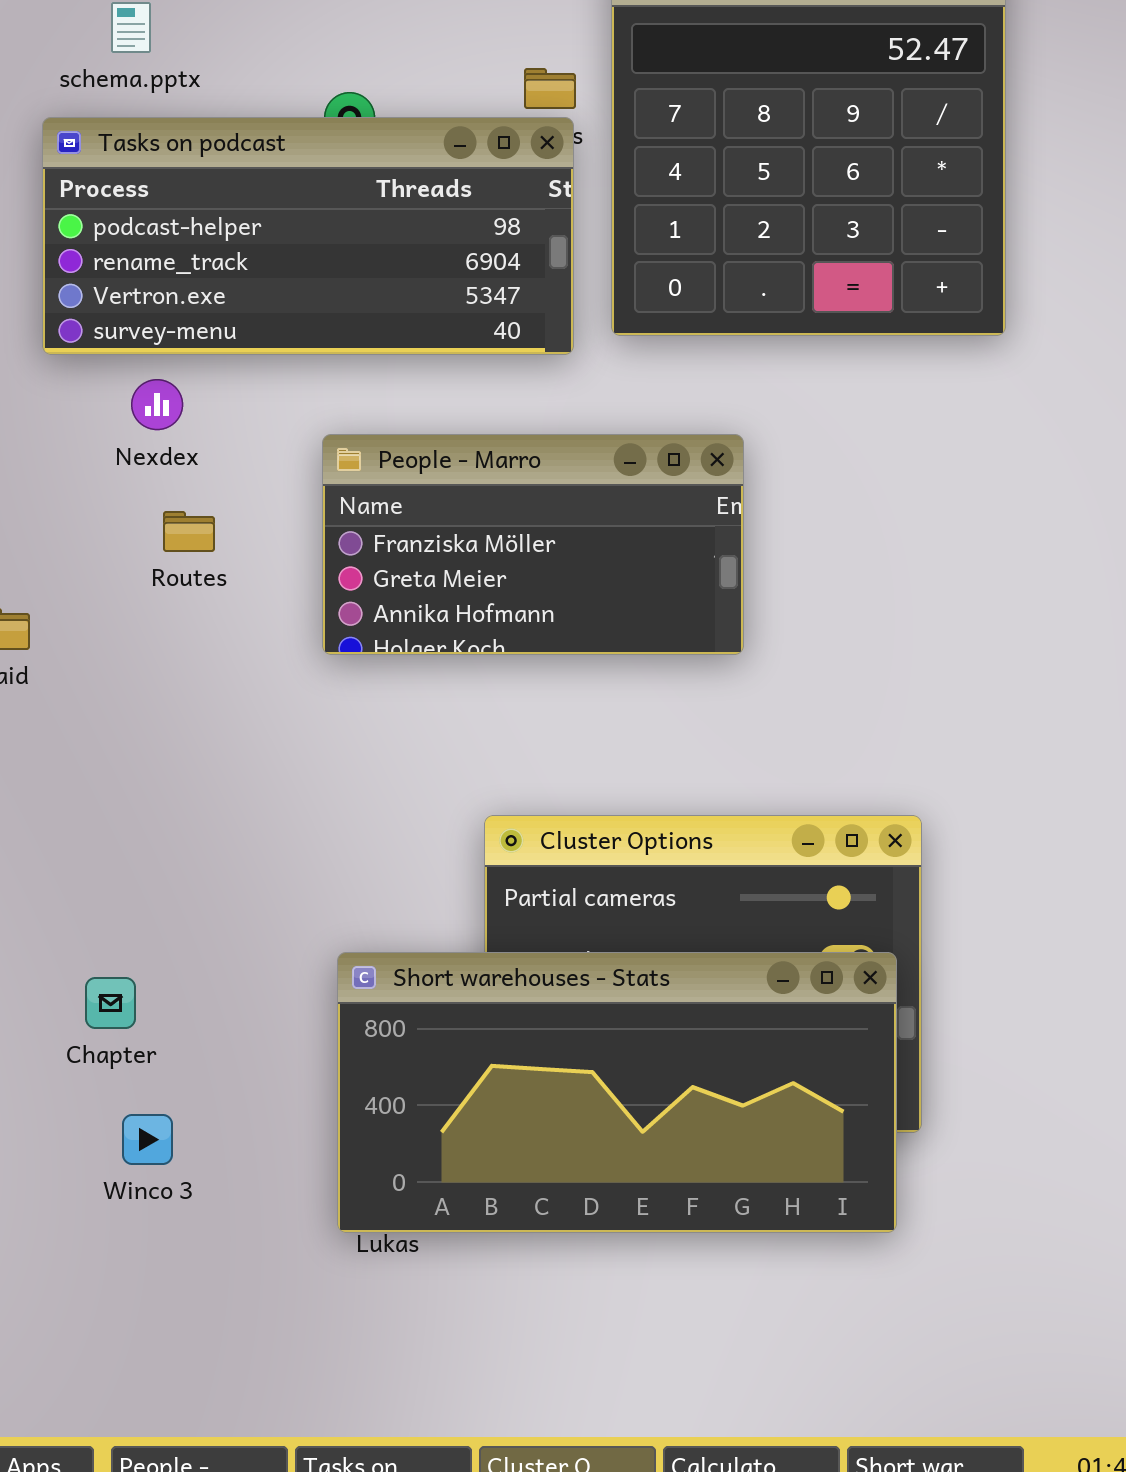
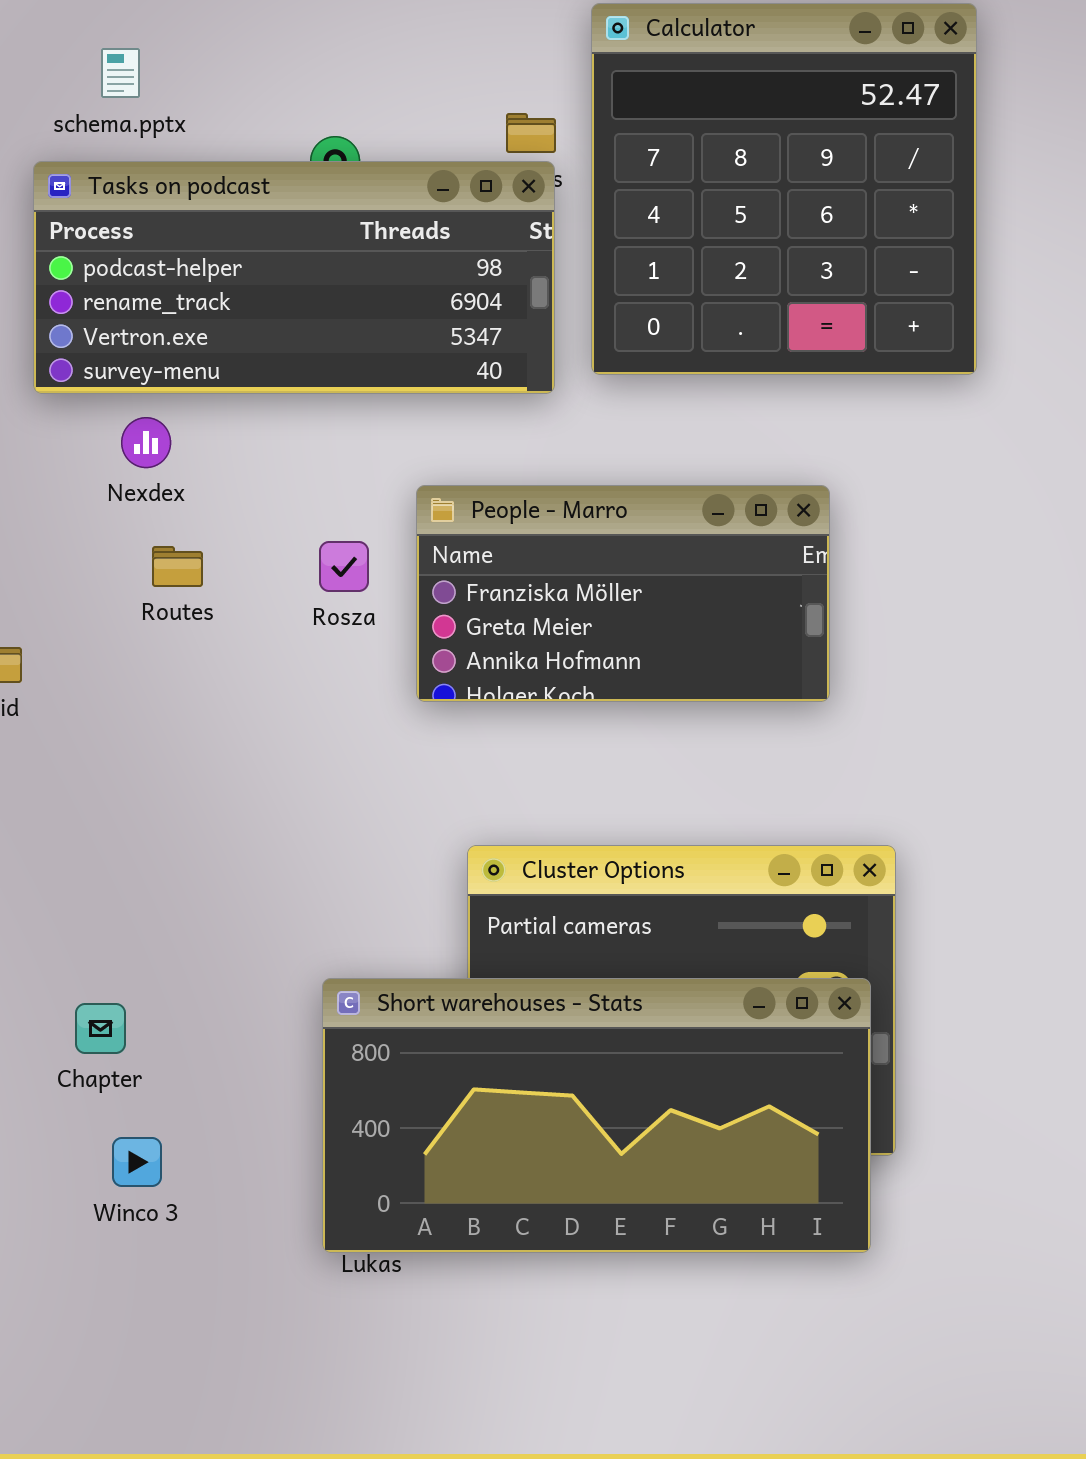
People - Marro: [322,434,744,655] -> [416,485,830,702], moved

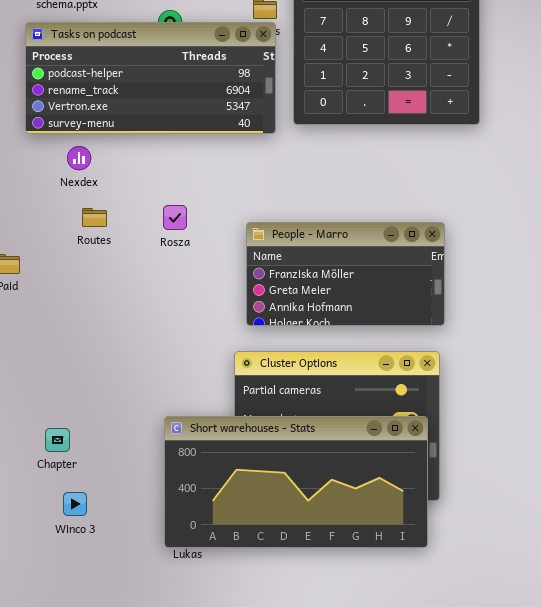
People - Marro: [416,485,830,702] -> [246,222,445,326], moved

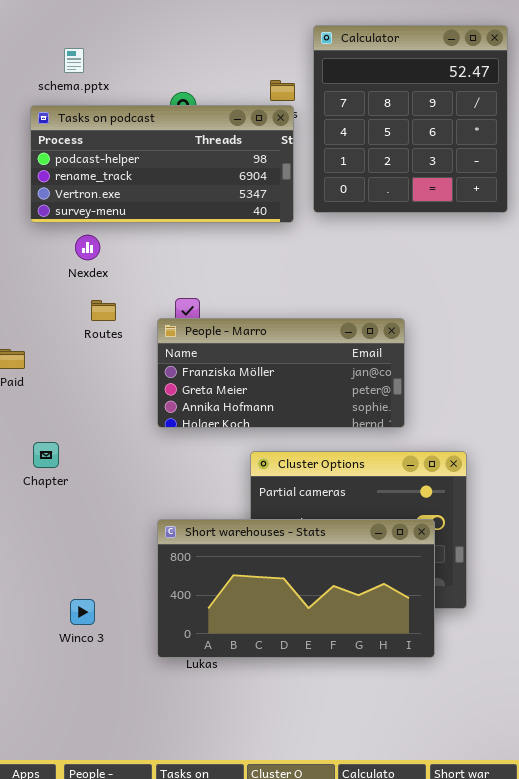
People - Marro: [246,222,445,326] -> [157,318,405,428], moved, resized
Short warehouses - Stats: [164,416,428,548] -> [157,519,435,658], moved
Chapter: [45,428,70,452] -> [33,442,59,468], moved

